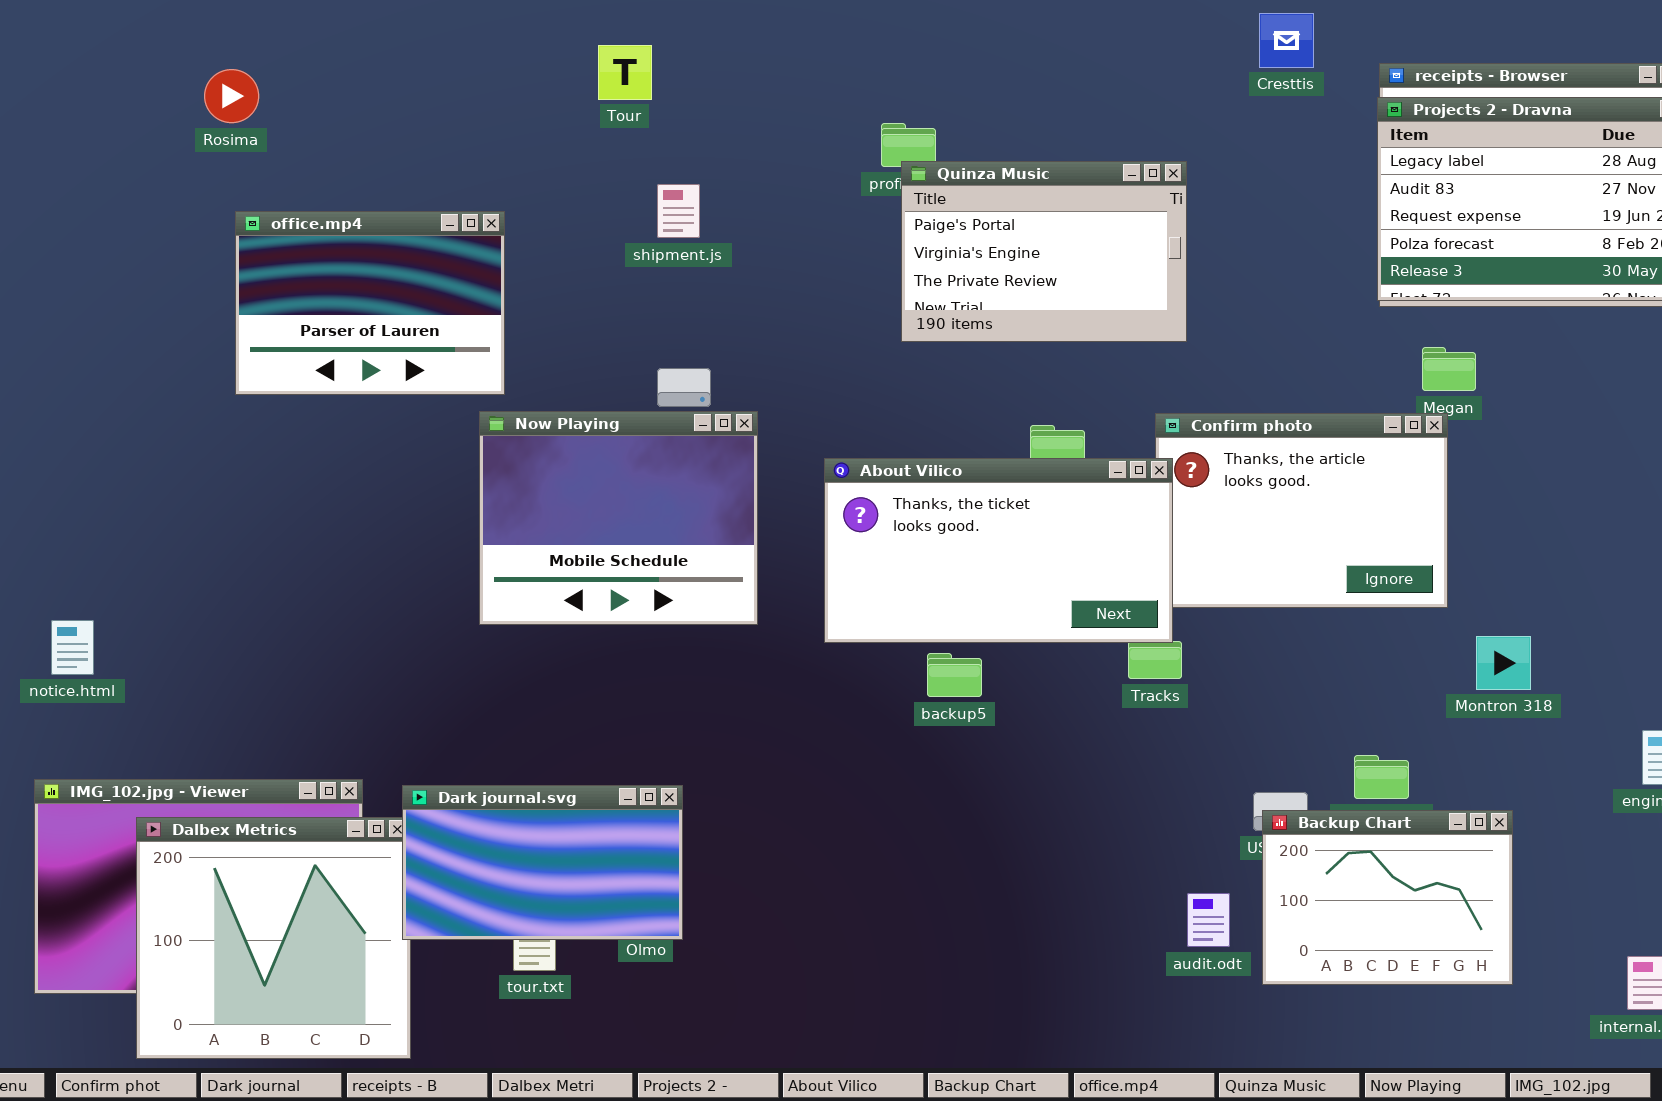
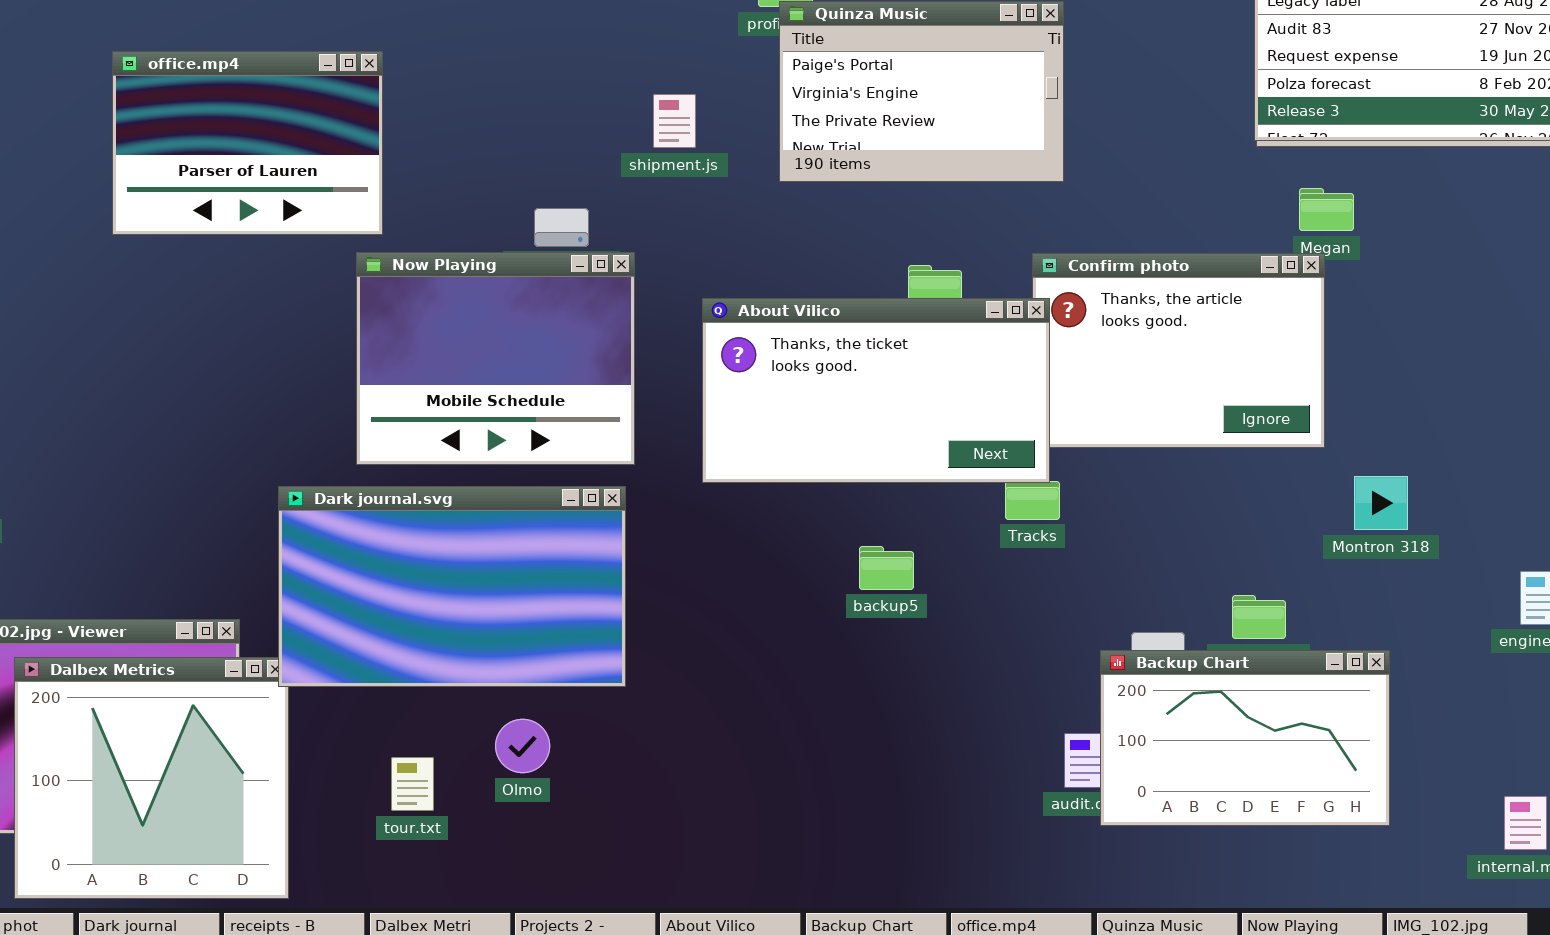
shipment.js: [657,184,700,238] -> [653,94,696,148], moved
backup5: [927,653,982,697] -> [859,546,914,590], moved
Dark journal.svg: [402,785,683,940] -> [278,486,626,687], moved, resized
Backup Chart: [1262,810,1513,985] -> [1100,650,1390,826], resized

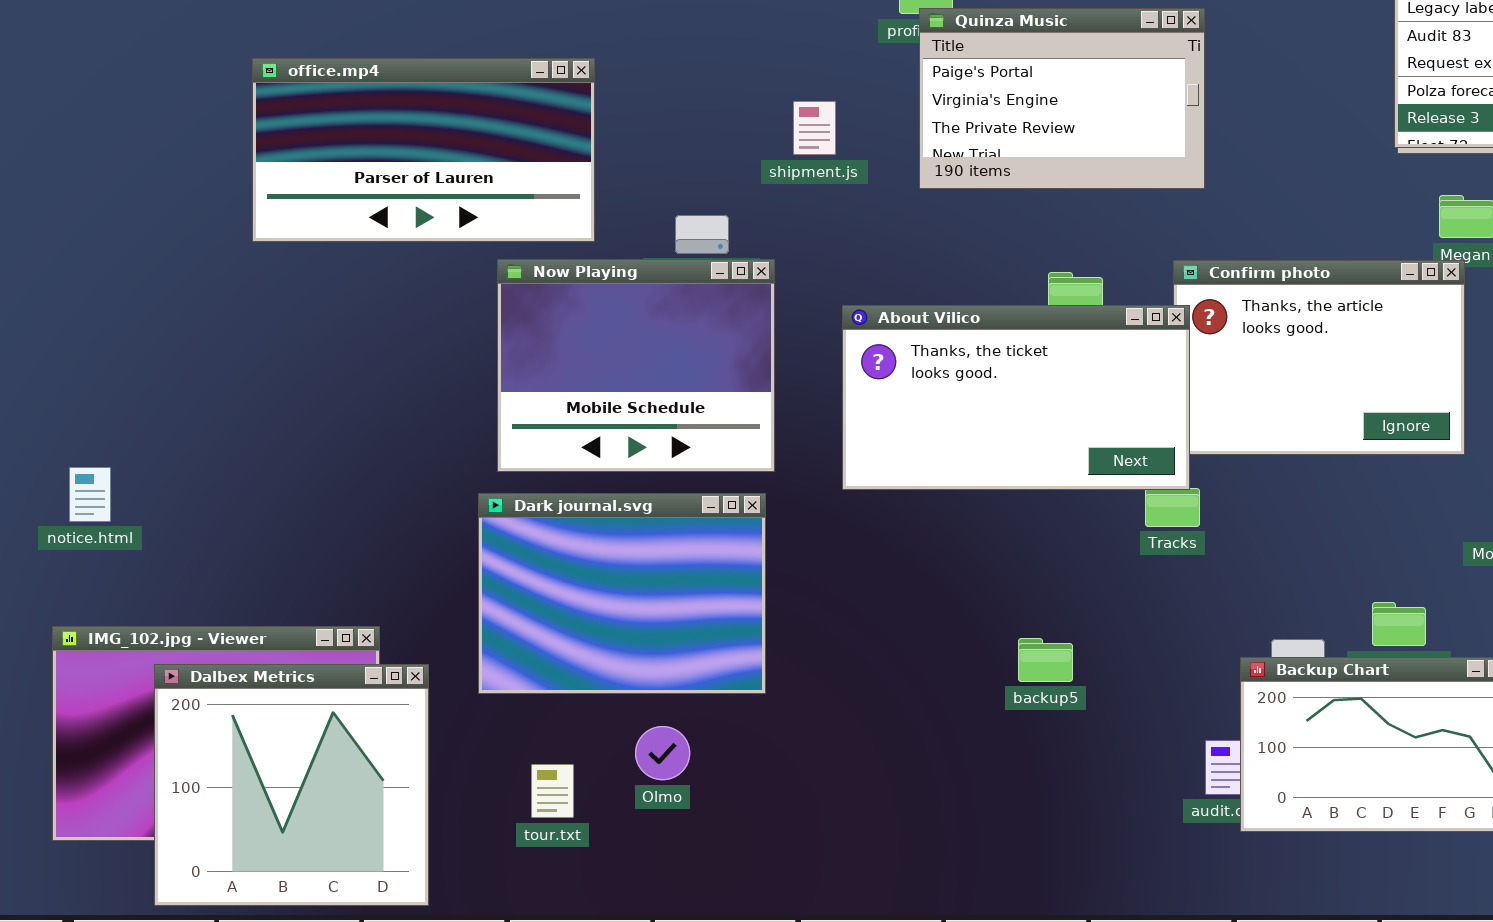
office.mp4: [112,51,383,235] -> [252,58,595,242], resized
Dark journal.svg: [278,486,626,687] -> [478,493,766,694], resized
backup5: [859,546,914,590] -> [1018,638,1073,682], moved

